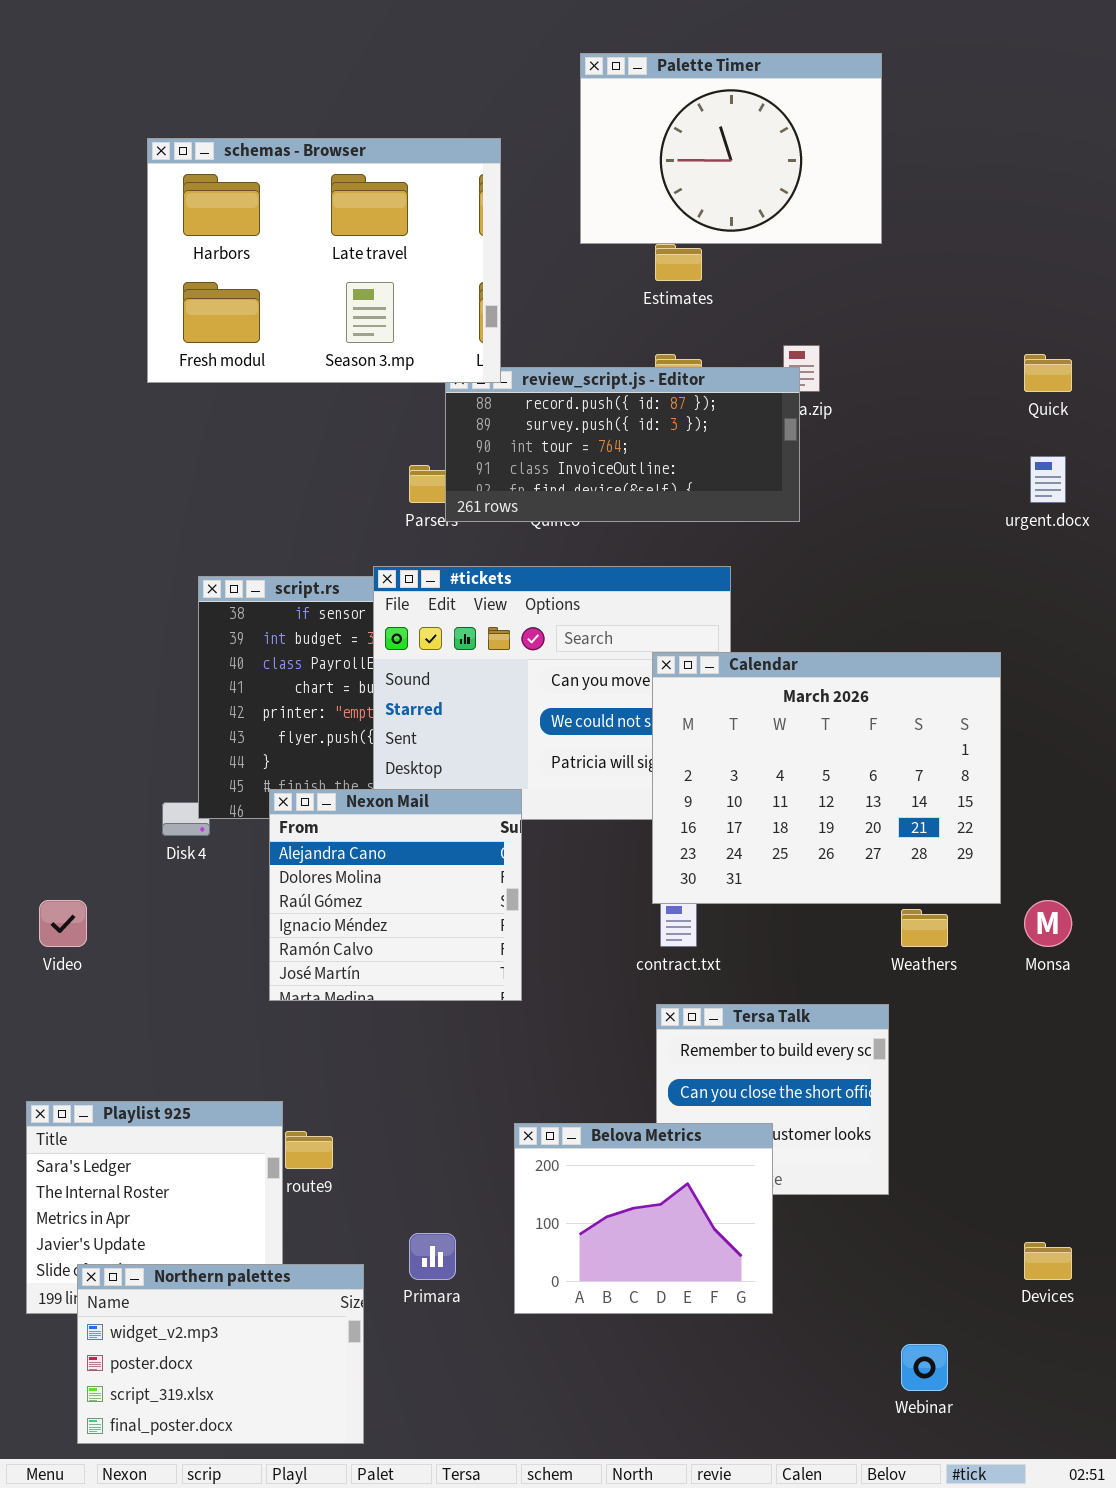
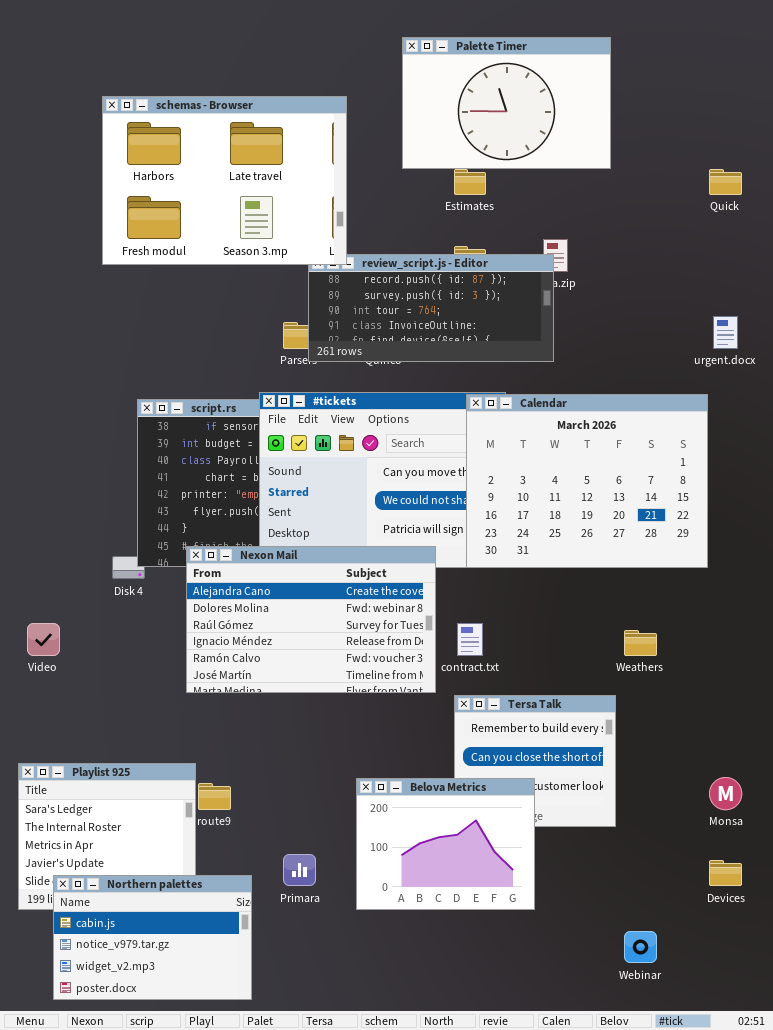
Quick: [1024,354,1072,392] -> [709,169,742,195], moved
Calendar: [652,652,1001,904] -> [466,394,708,568], moved
Nexon Mail: [269,789,522,1001] -> [186,546,436,693], resized
Monsa: [1024,900,1072,947] -> [709,777,742,810], moved
Northern palettes: [77,1264,364,1444] -> [53,875,252,1000], scrolled up 2 rows

